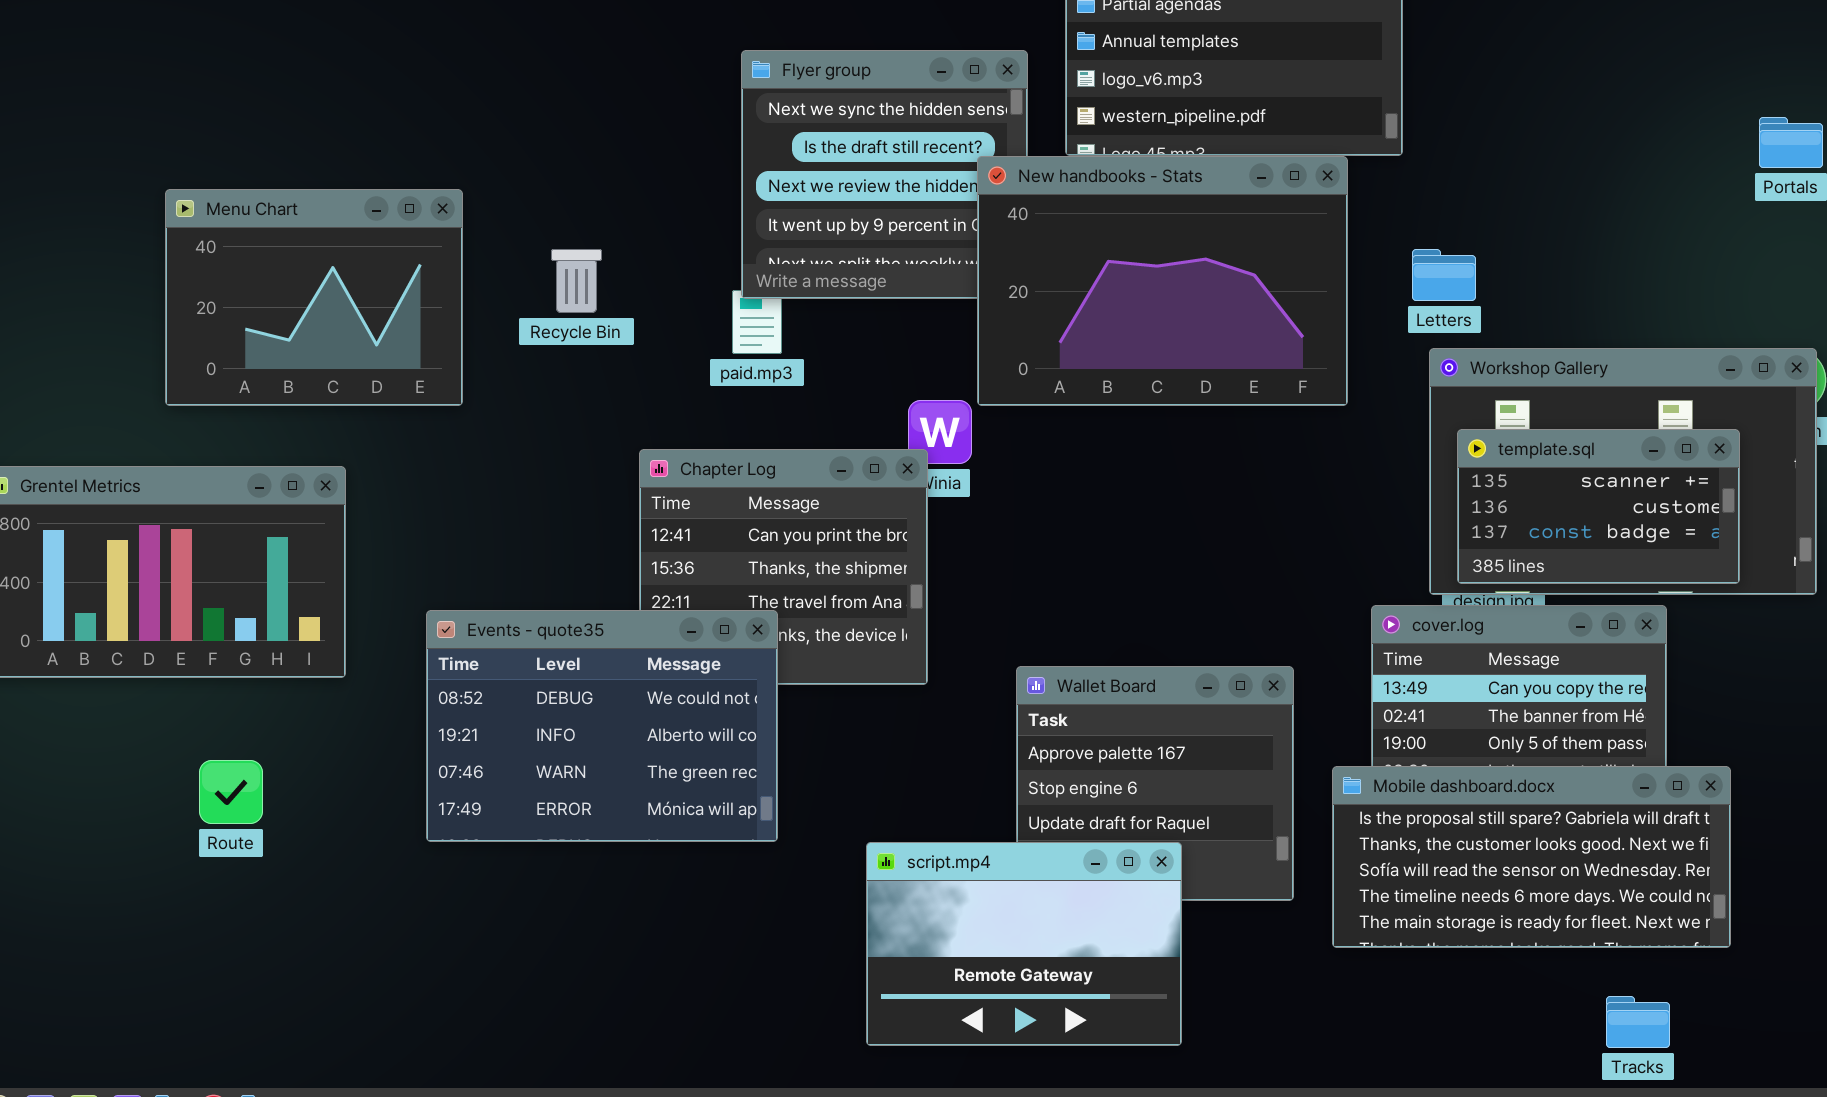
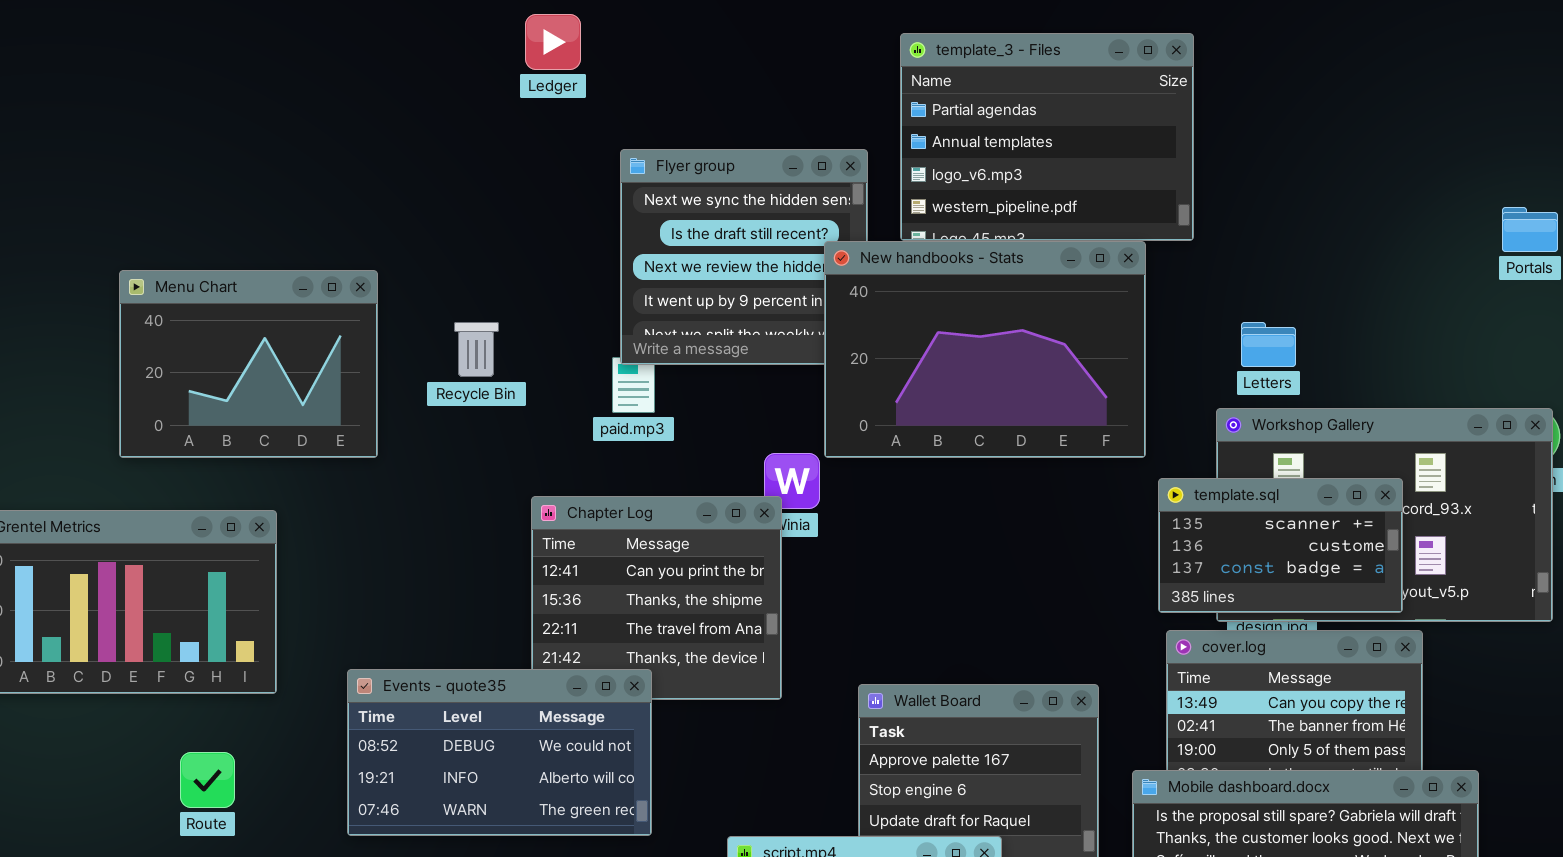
Letters: [1412,249,1476,301] -> [1241,322,1296,367], moved
template.sql: [1457,429,1740,584] -> [1158,478,1403,613], moved
Events - quote35: [426,610,778,842] -> [347,669,652,836], resized
Route: [199,760,263,824] -> [180,752,235,808], moved

